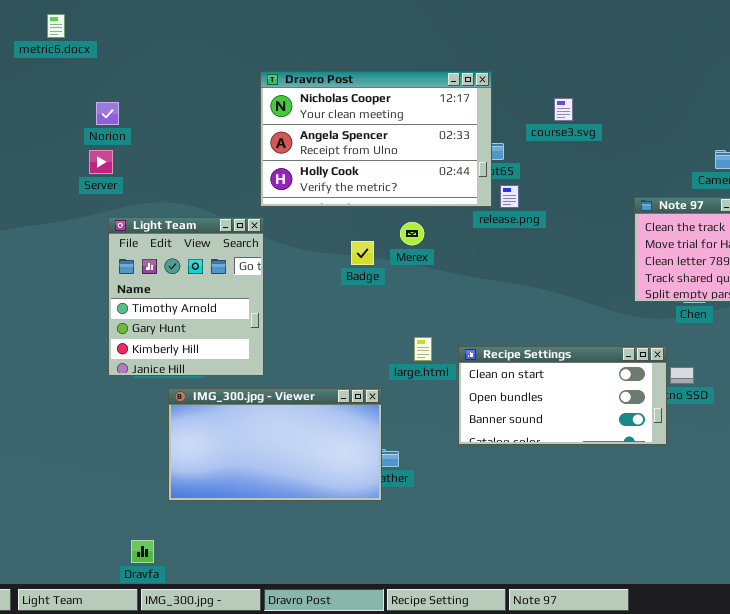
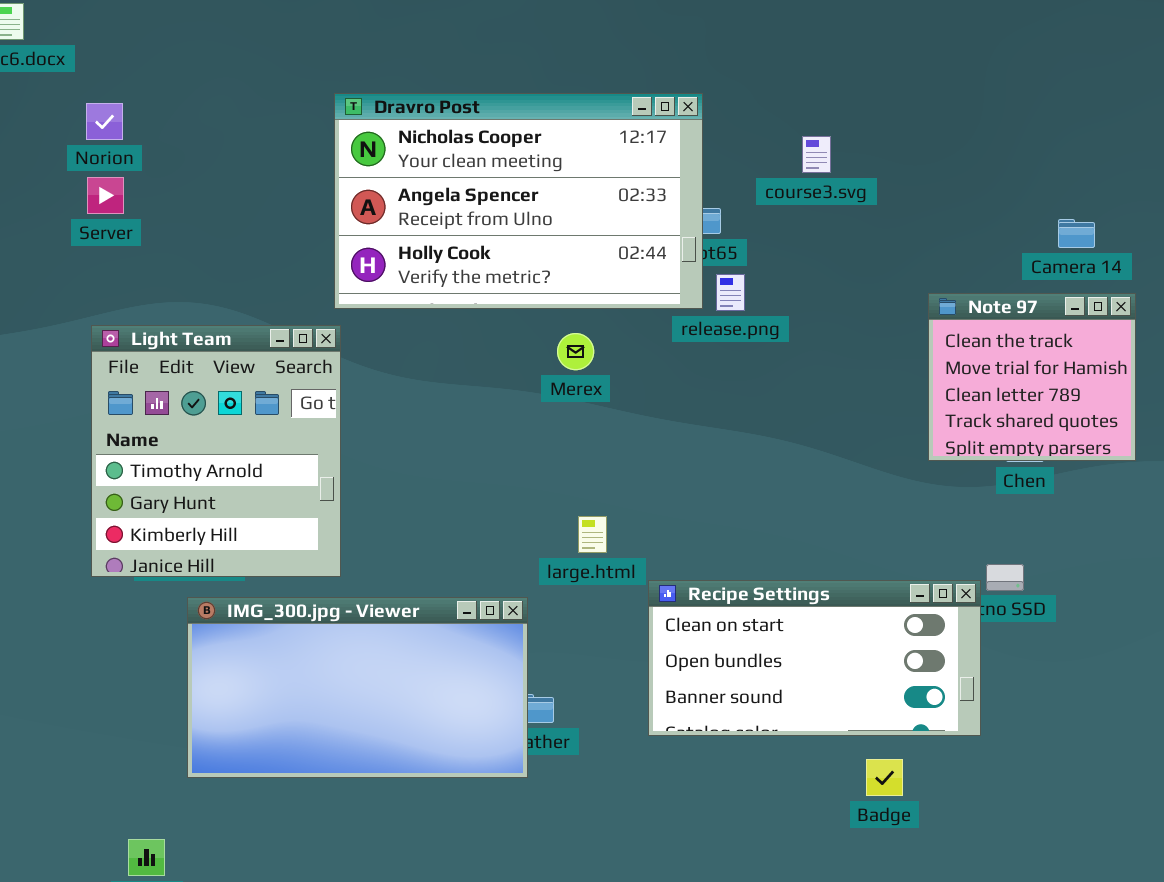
Norion: [96,102,119,125] -> [86,103,123,140], moved
Server: [89,150,113,174] -> [87,177,124,214], moved
Badge: [351,241,374,265] -> [866,759,903,796], moved
Recipe Settings: [458,346,667,445] -> [648,580,981,736], moved

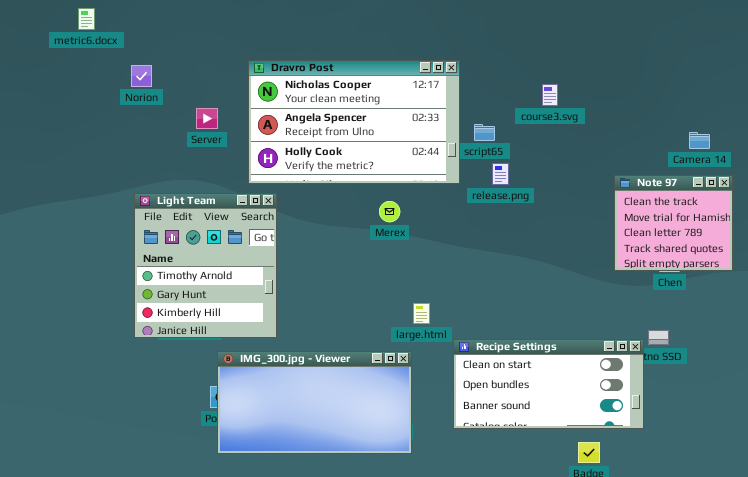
Dravro Post: [334,93,703,309] -> [248,60,460,184], moved
Server: [87,177,124,214] -> [196,108,218,129], moved
Merex: [557,333,594,370] -> [379,201,400,222], moved
IMG_300.jpg - Viewer: [187,597,528,778] -> [217,351,412,454], moved

